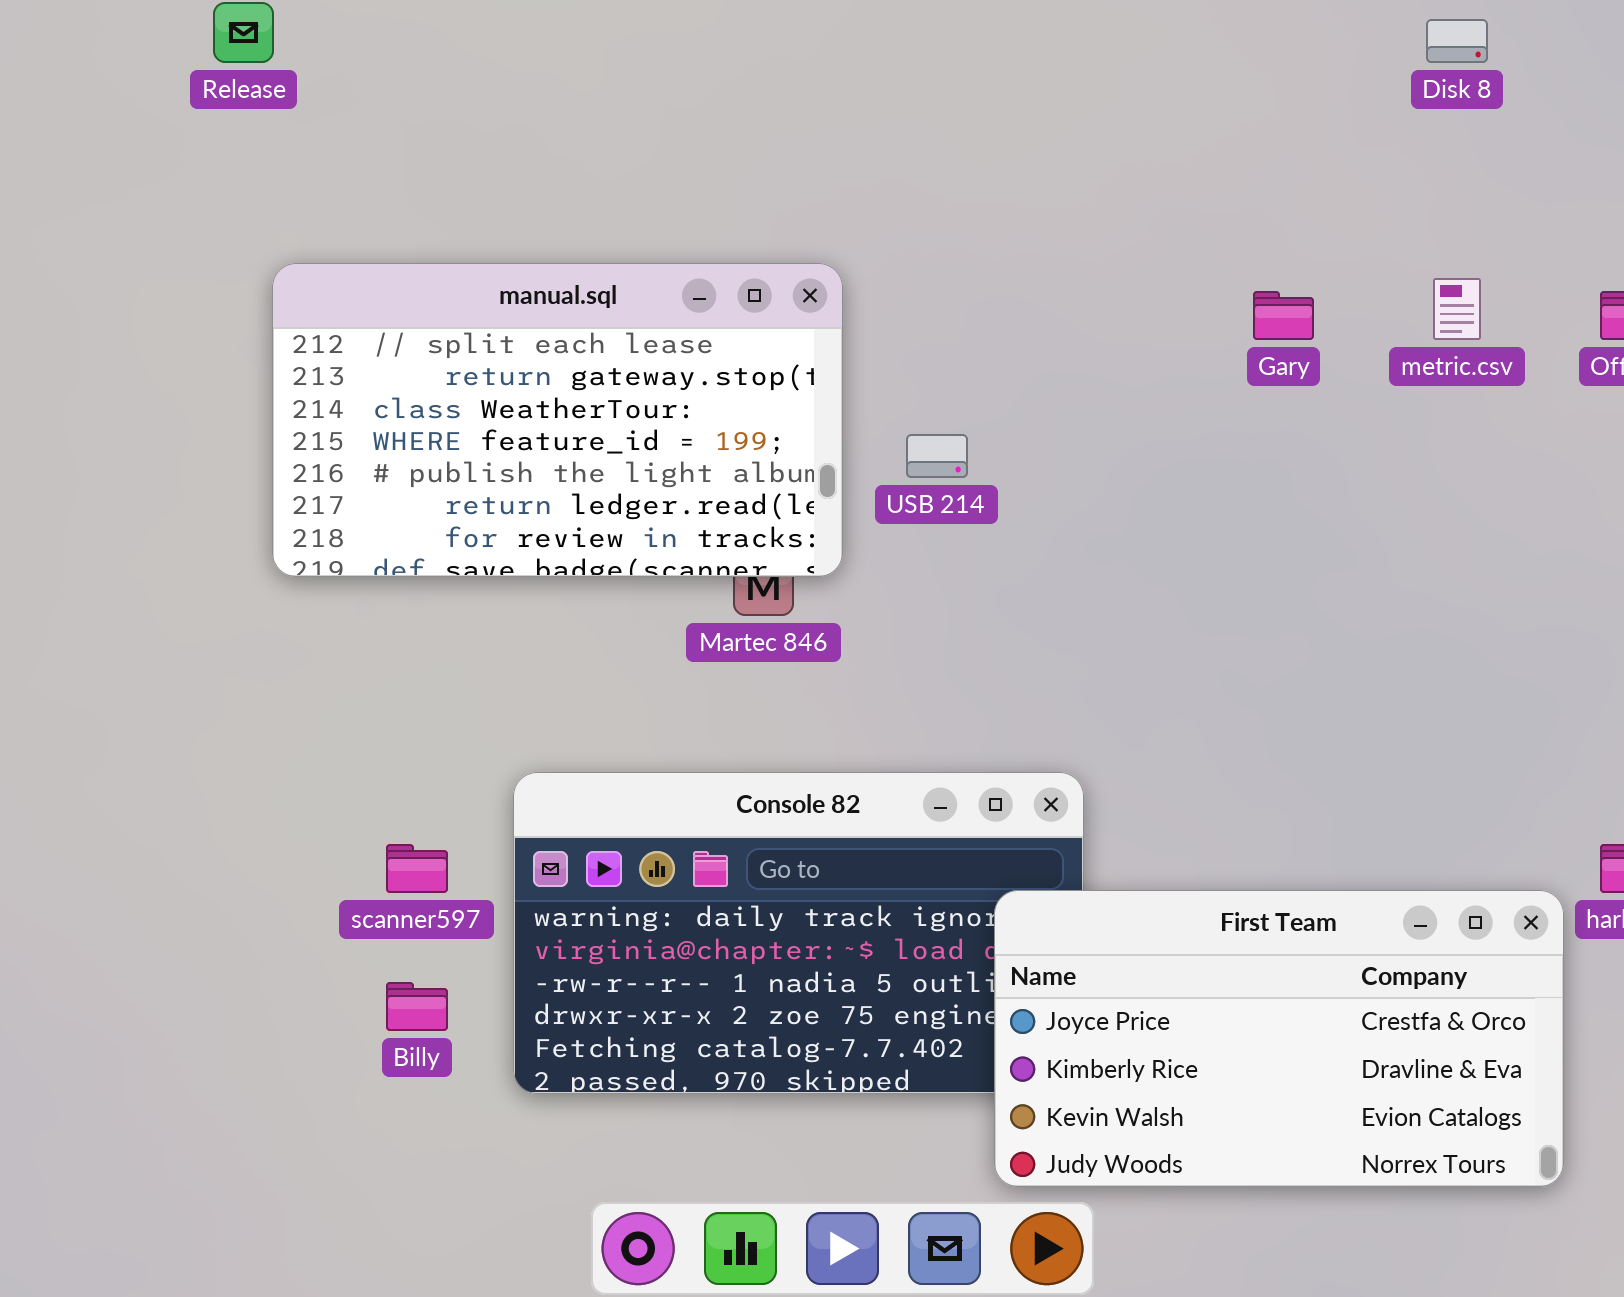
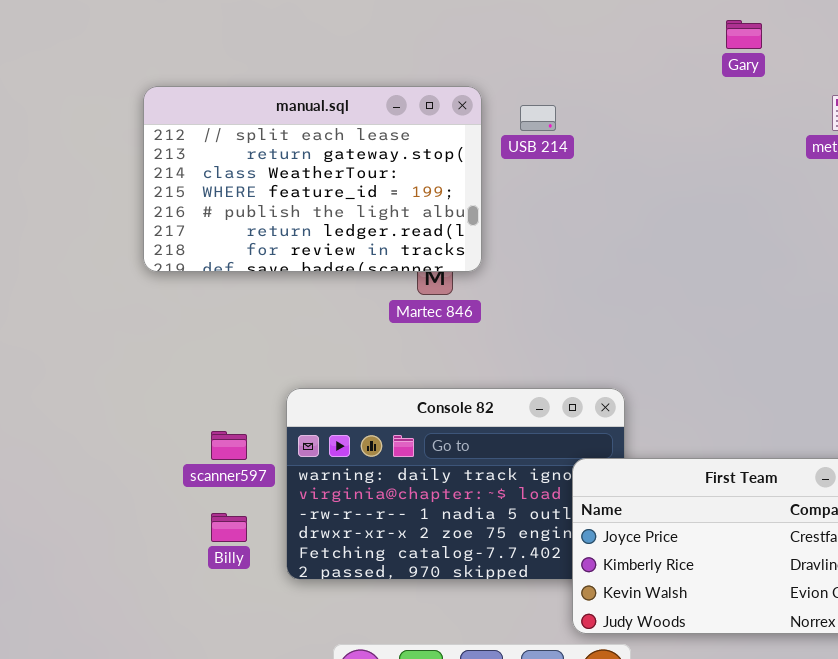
Gary: [1253,291,1314,340] -> [726,20,762,49], moved
USB 214: [906,434,968,478] -> [520,105,556,131], moved

